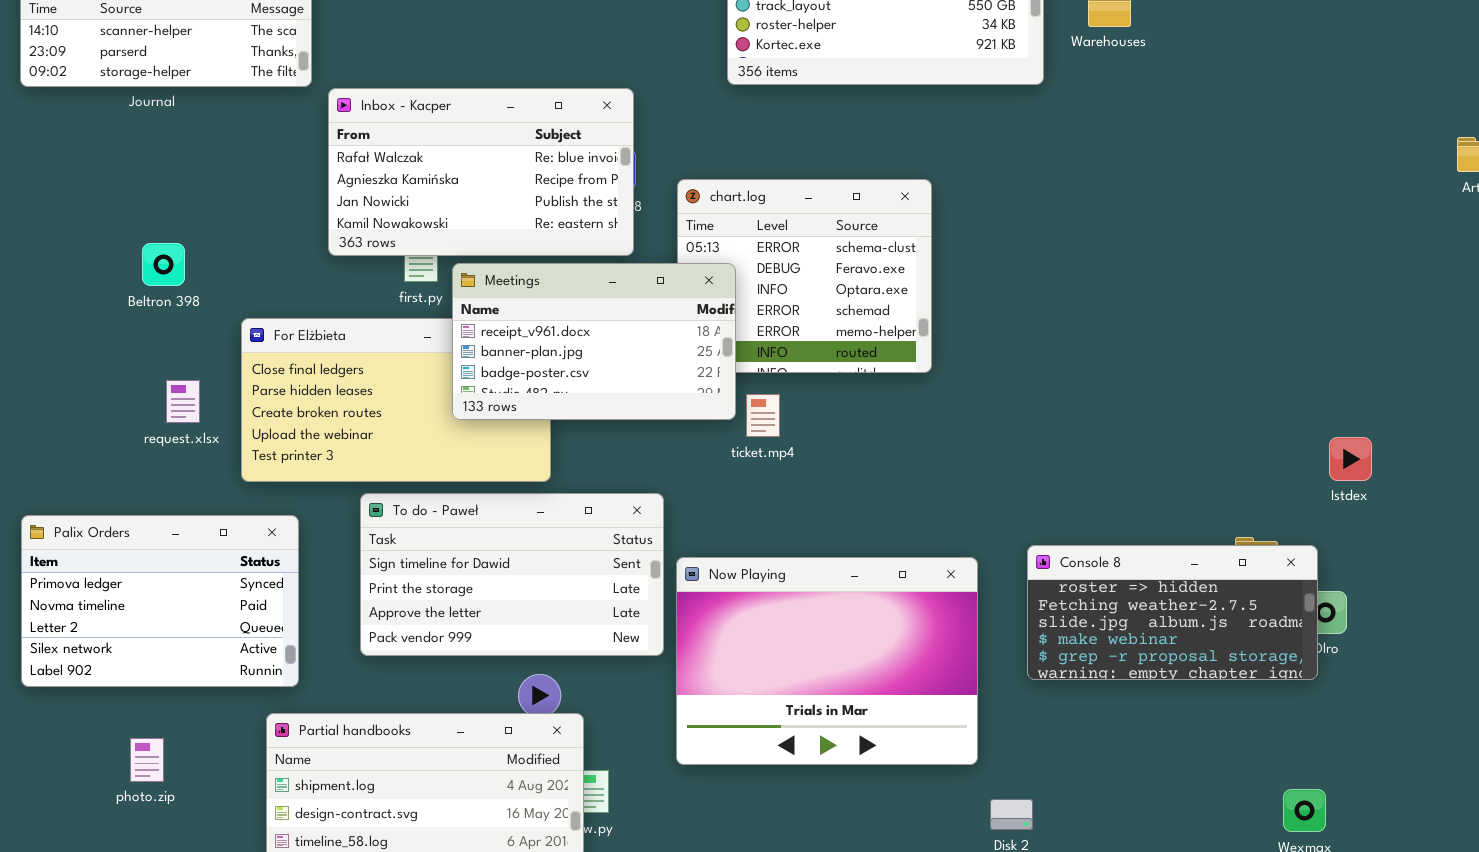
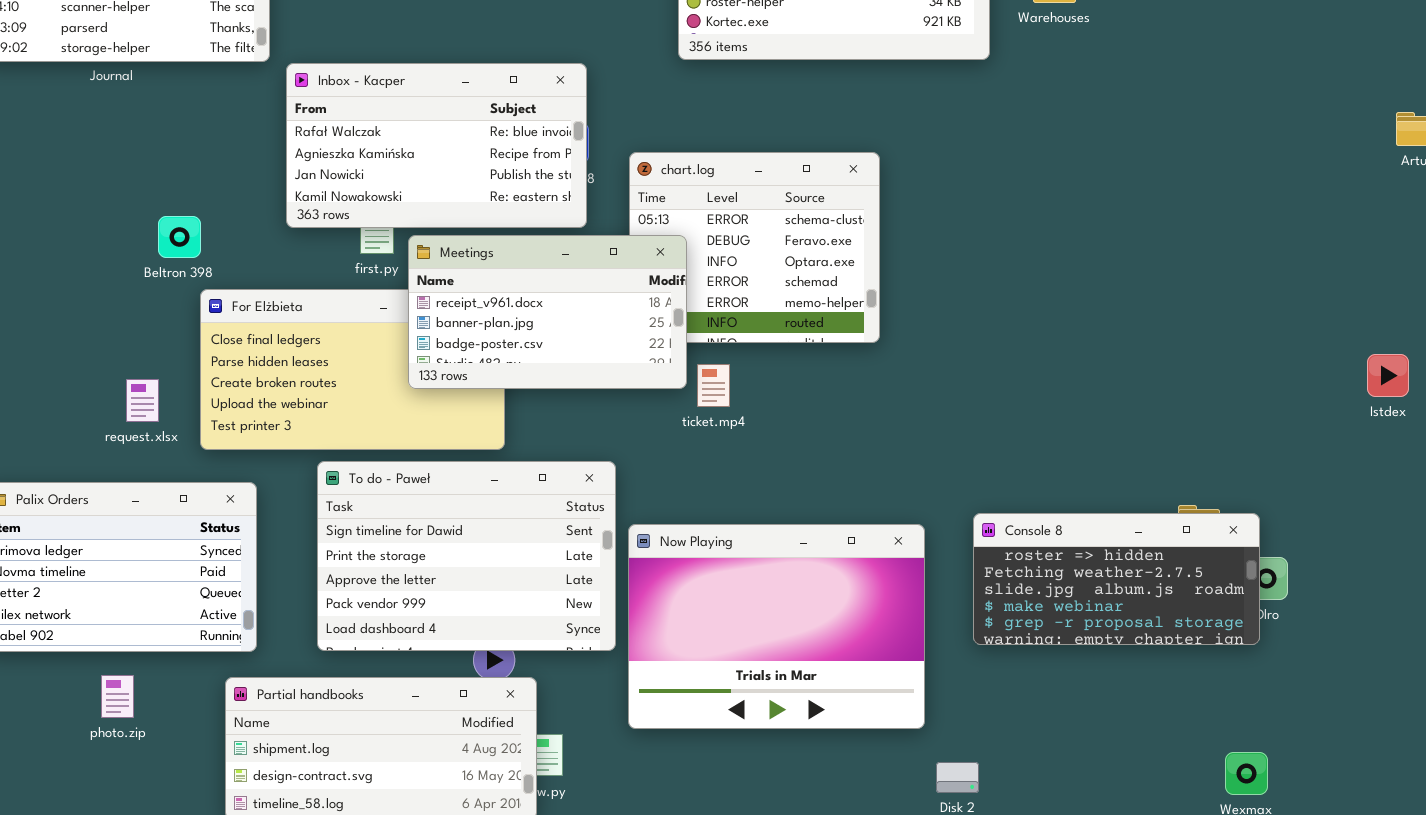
Beltron 398: [142,243,185,286] -> [158,216,201,258], moved
request.xlsx: [166,380,200,423] -> [126,379,159,422], moved
Istdex: [1329,437,1372,481] -> [1367,354,1409,397], moved
To do - Paweł: [360,493,664,656] -> [317,461,616,651], resized
photo.zip: [130,738,164,782] -> [101,675,134,718], moved

